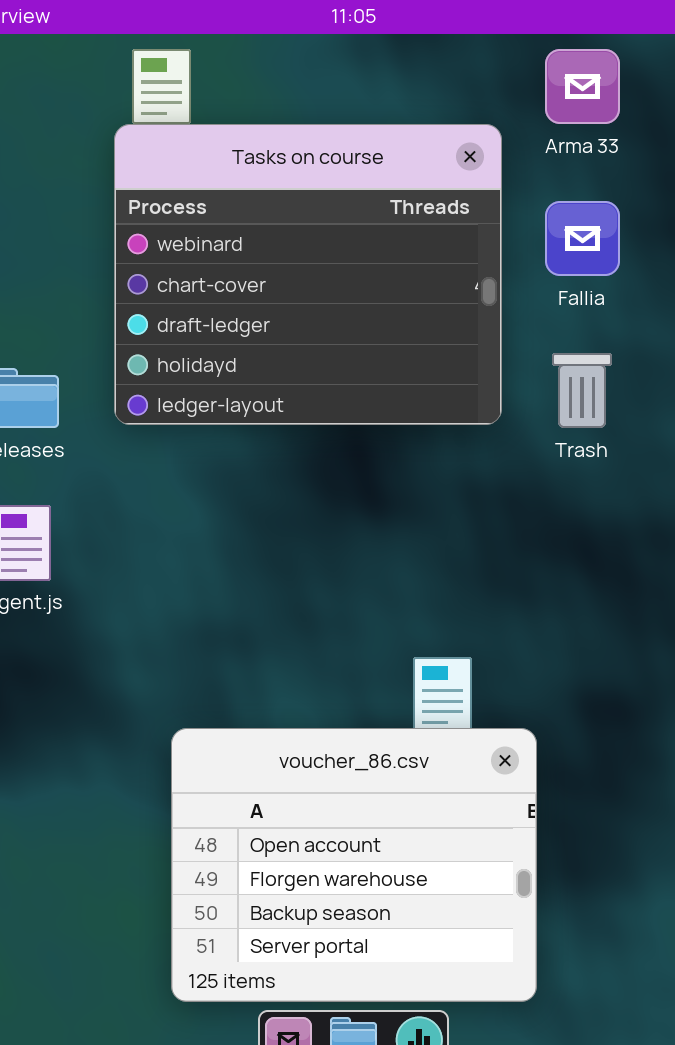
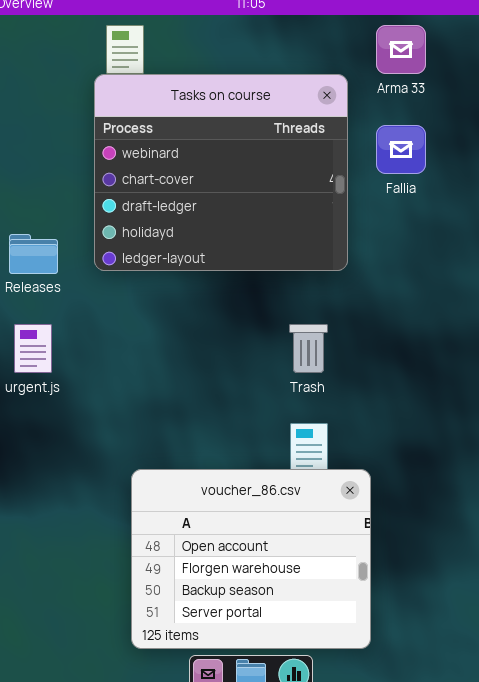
Trash: [552,353,612,428] -> [289,324,328,373], moved

